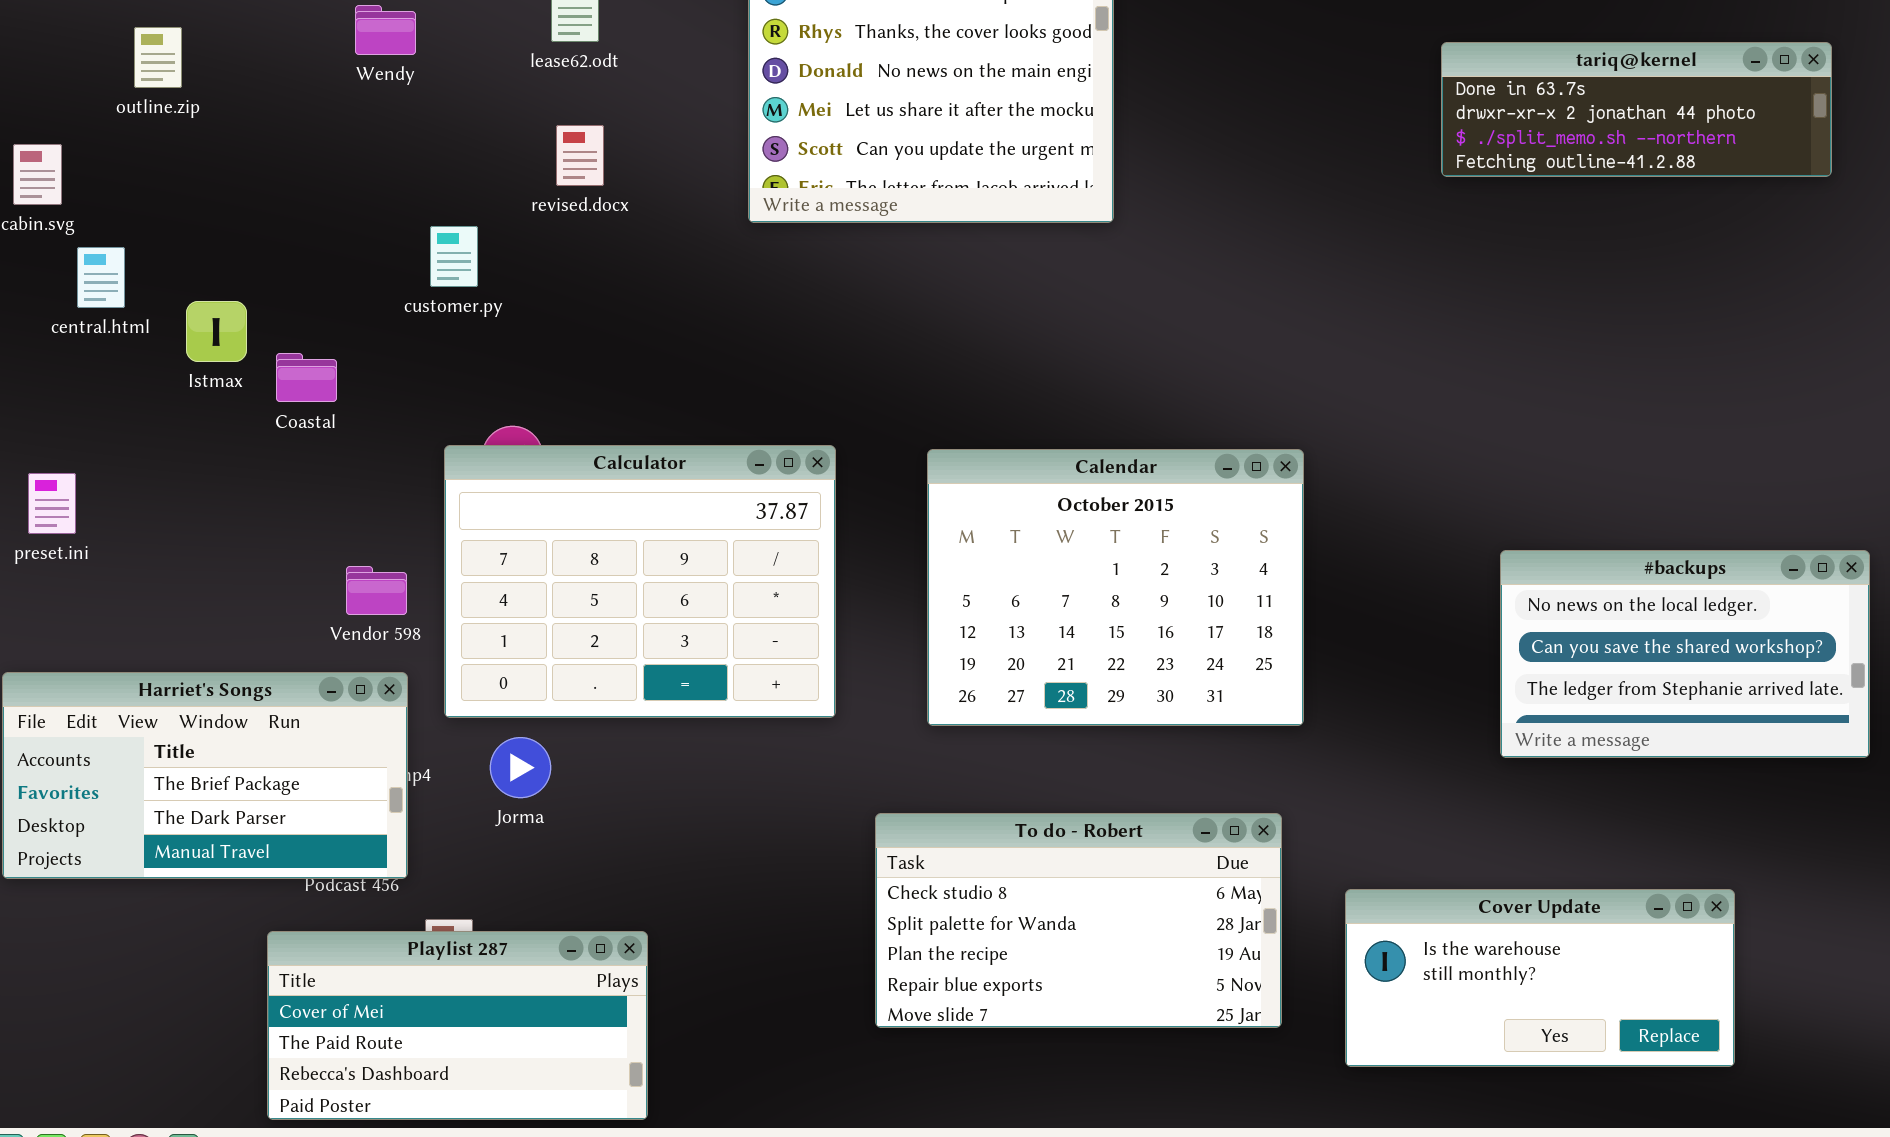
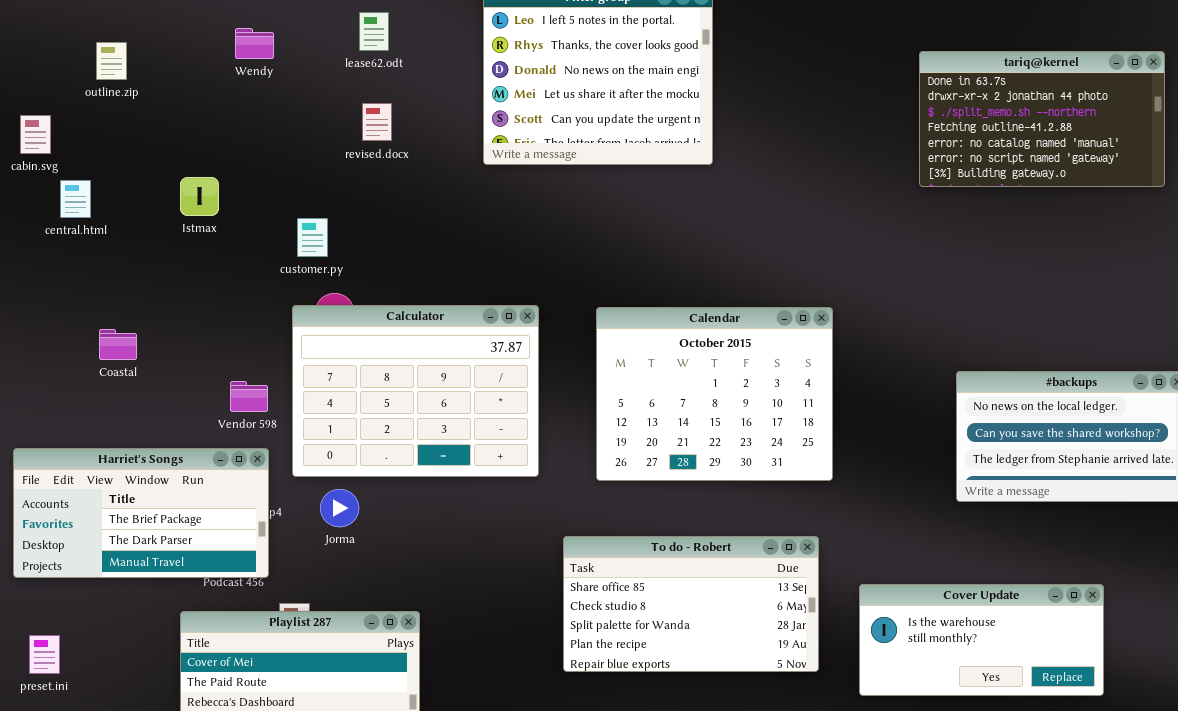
tariq@kernel: [1441,42,1832,177] -> [919,51,1165,187], resized
customer.py: [430,226,478,287] -> [297,218,328,257], moved
Istmax: [186,301,247,362] -> [180,177,219,216], moved
Coastal: [276,353,337,402] -> [99,329,137,360], moved
preset.ini: [28,473,76,534] -> [29,635,60,674], moved
To do - Robert: [875,813,1282,1028] -> [563,536,819,672], scrolled up 1 row

